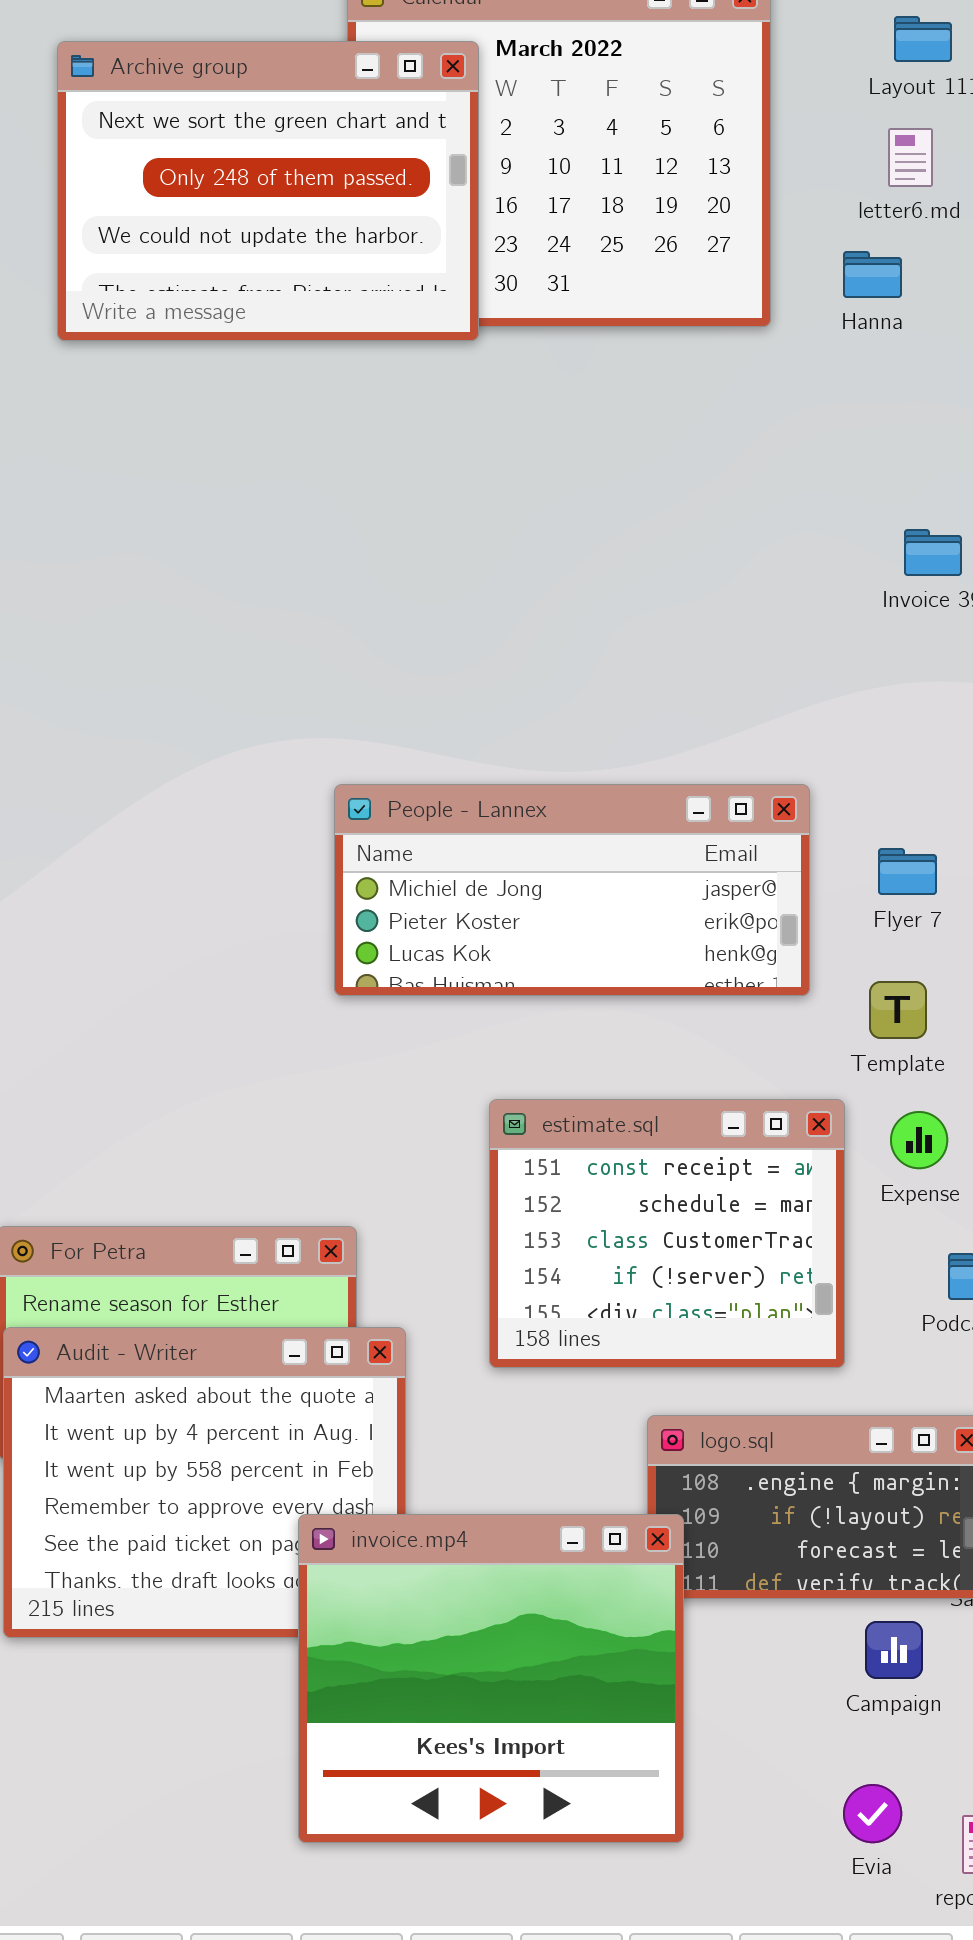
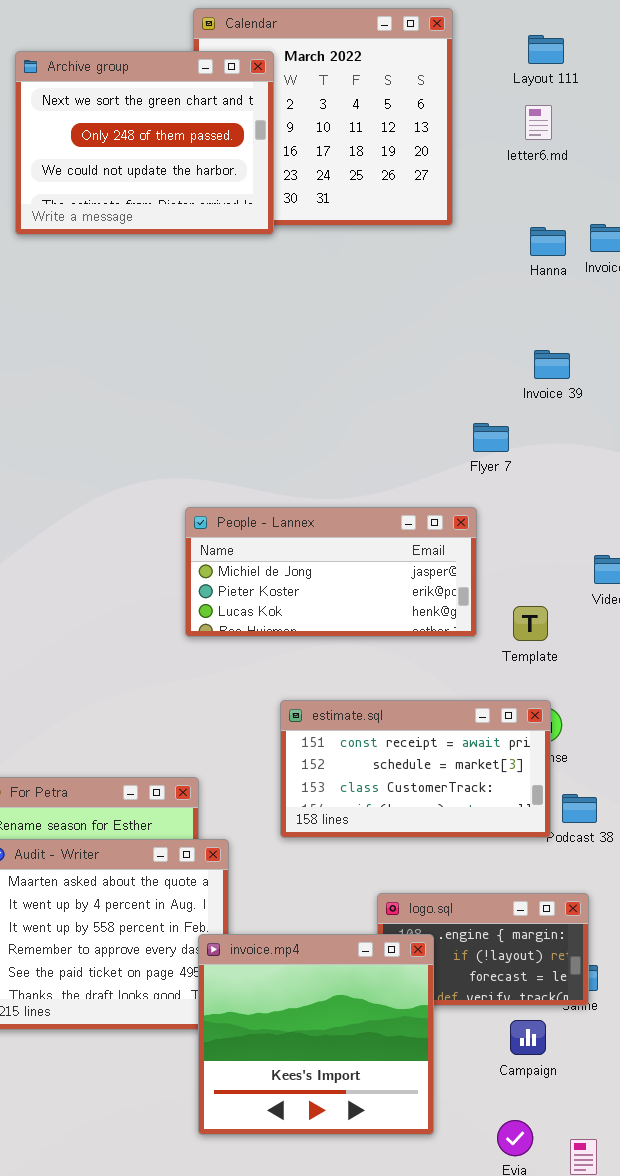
Hanna: [843,251,902,298] -> [530,227,566,256], moved
Flyer 7: [878,848,937,895] -> [473,423,509,452], moved
Template: [869,981,927,1039] -> [513,606,548,641], moved
estimate.sql: [489,1099,845,1368] -> [280,700,551,838], resized
invoice.mp4: [298,1514,684,1843] -> [198,934,434,1135], moved

